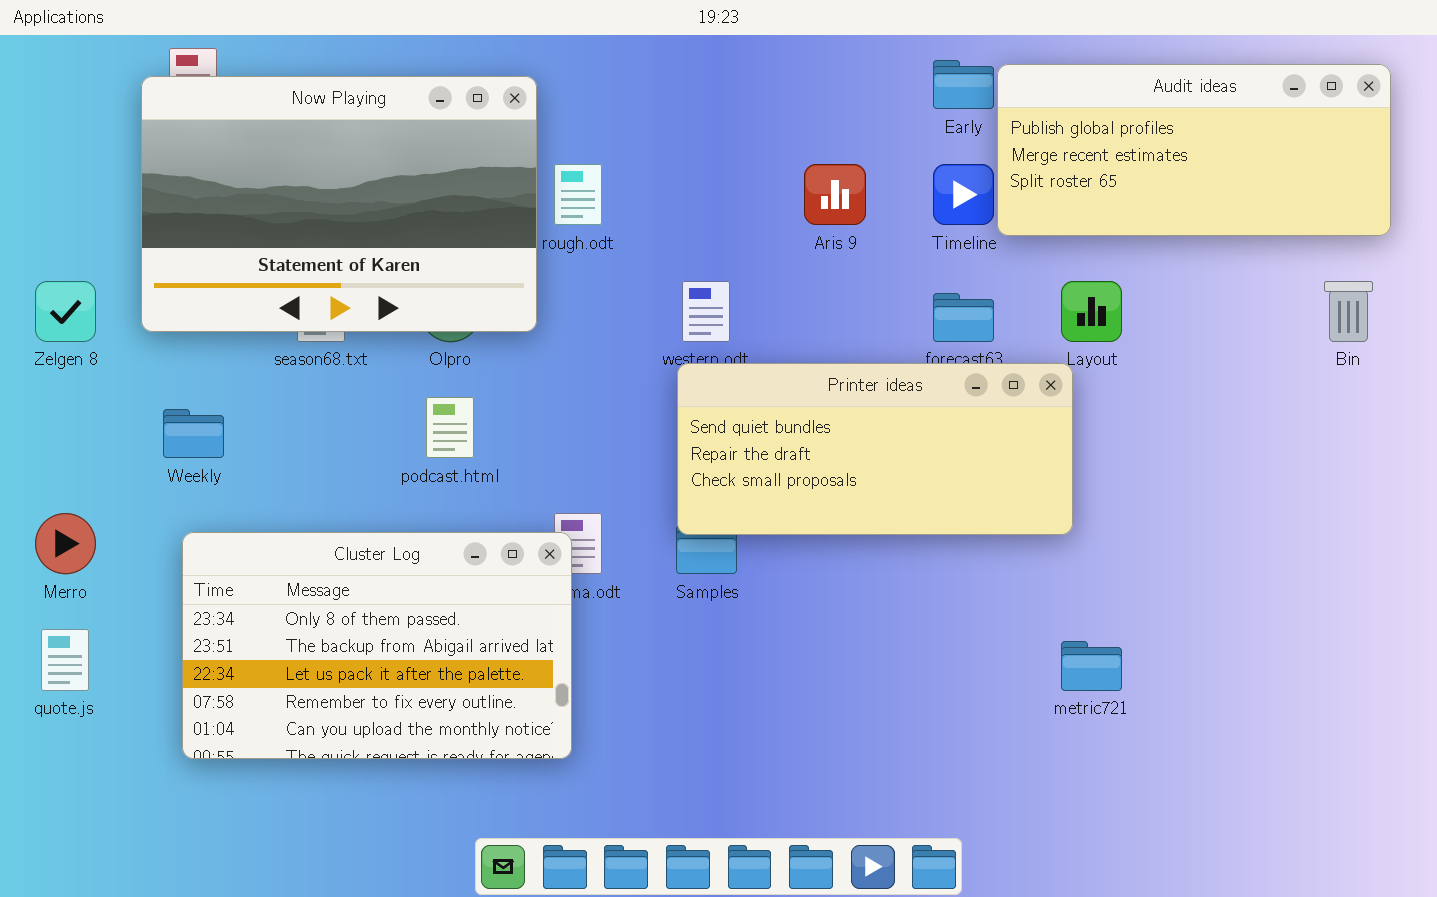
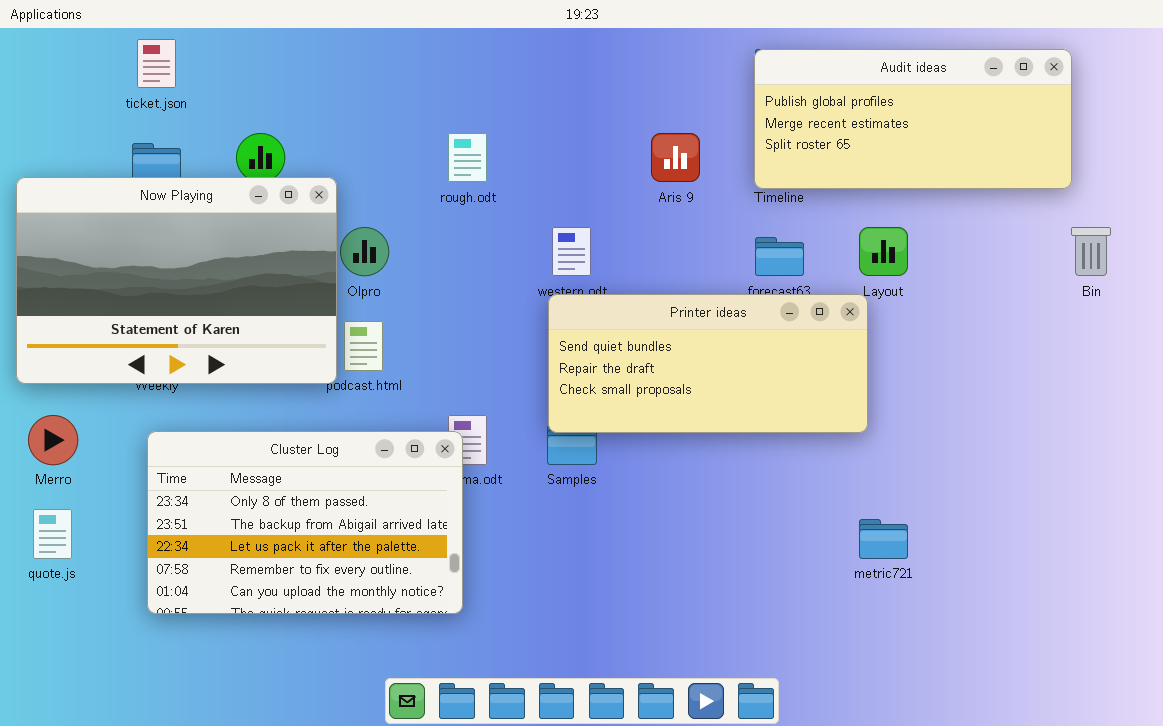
Audit ideas: [997,64,1391,236] -> [754,49,1072,189], moved
Now Playing: [141,76,537,332] -> [16,177,337,384], moved

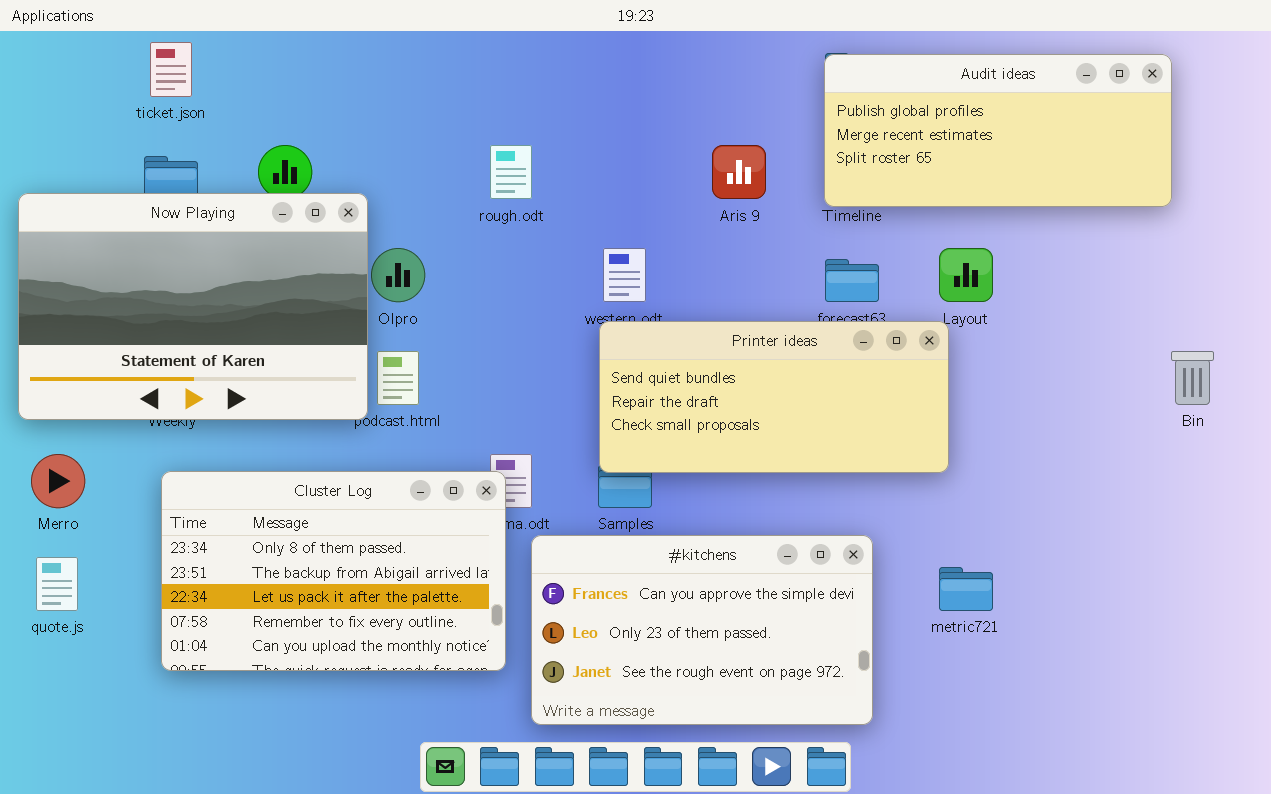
Bin: [1071,227,1111,276] -> [1171,351,1214,405], moved
#kitchens: none -> [531,535,873,725], opened

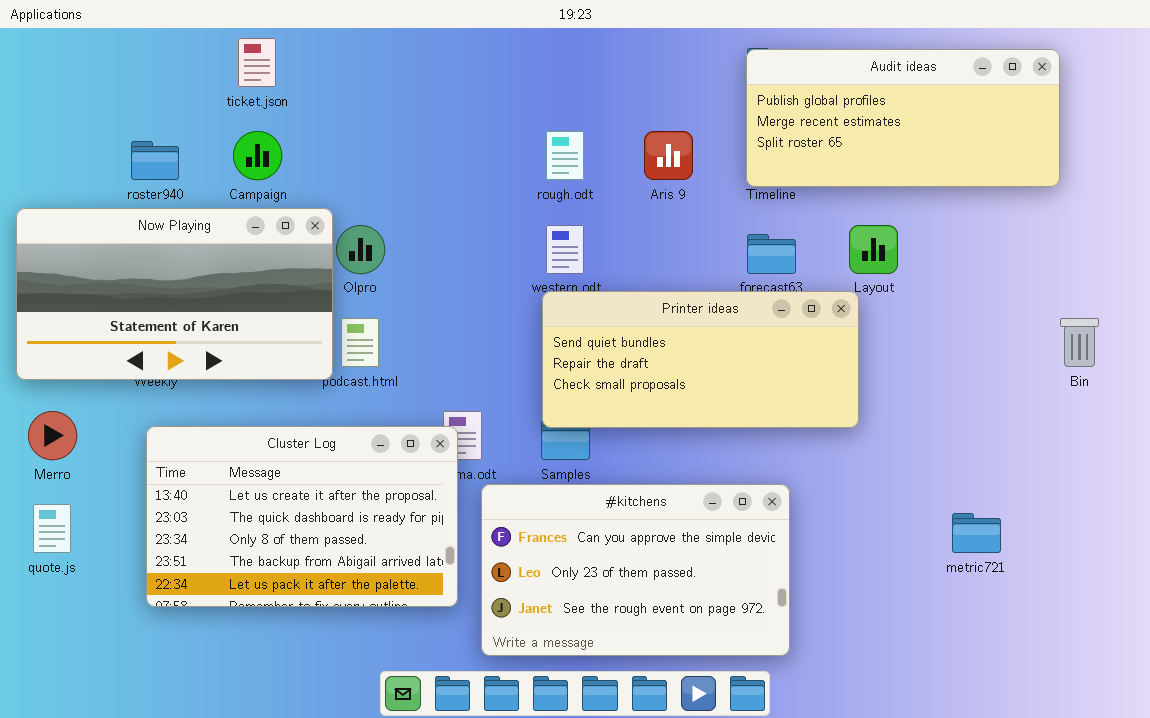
ticket.json: [150,42,192,97] -> [238,38,276,87], moved
rough.odt: [490,145,532,199] -> [546,131,584,180], moved
Now Playing: [18,193,368,420] -> [16,208,333,380], resized
Cluster Log: [161,471,506,671] -> [146,426,458,607], scrolled up 2 rows
metric721: [939,567,993,611] -> [952,513,1001,553], moved

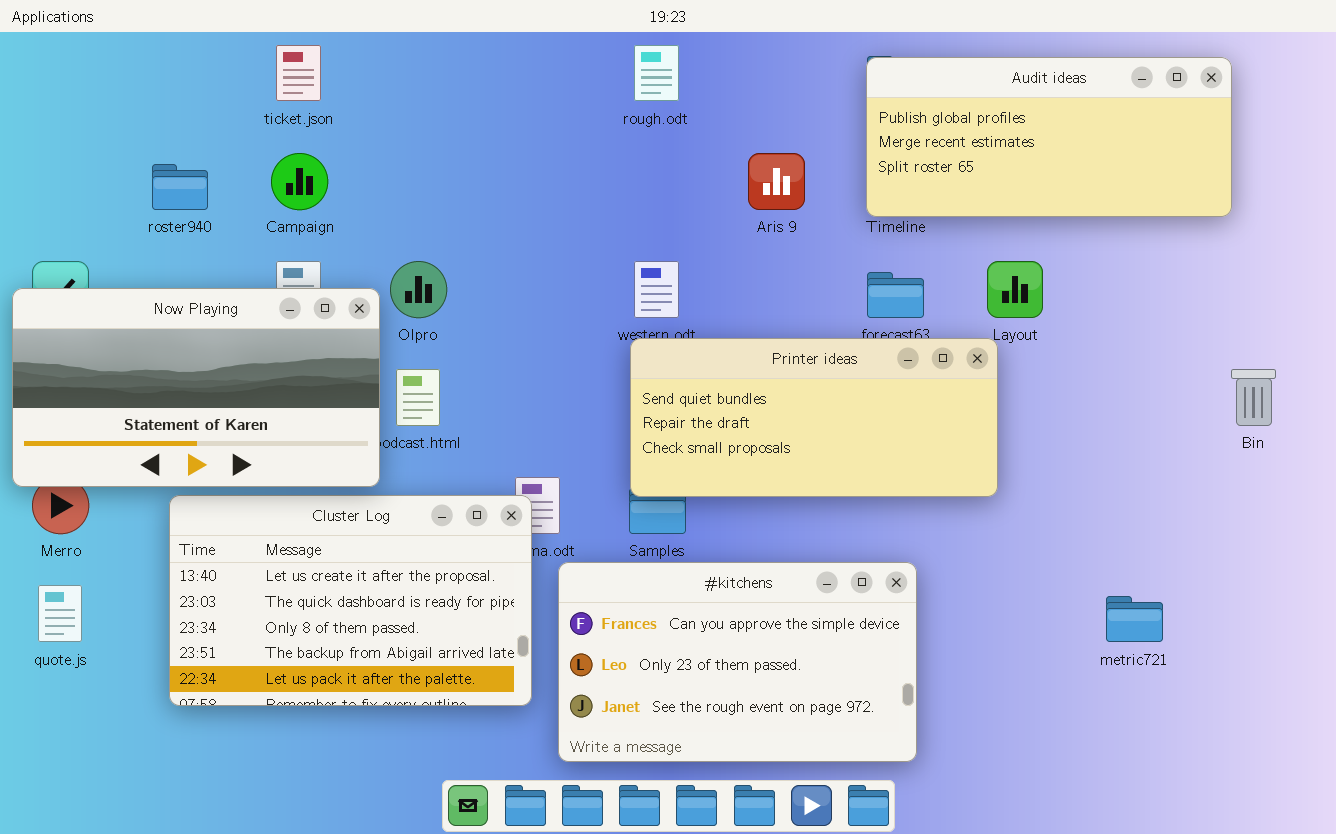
rough.odt: [546,131,584,180] -> [634,45,679,101], moved
Now Playing: [16,208,333,380] -> [12,288,380,487], moved

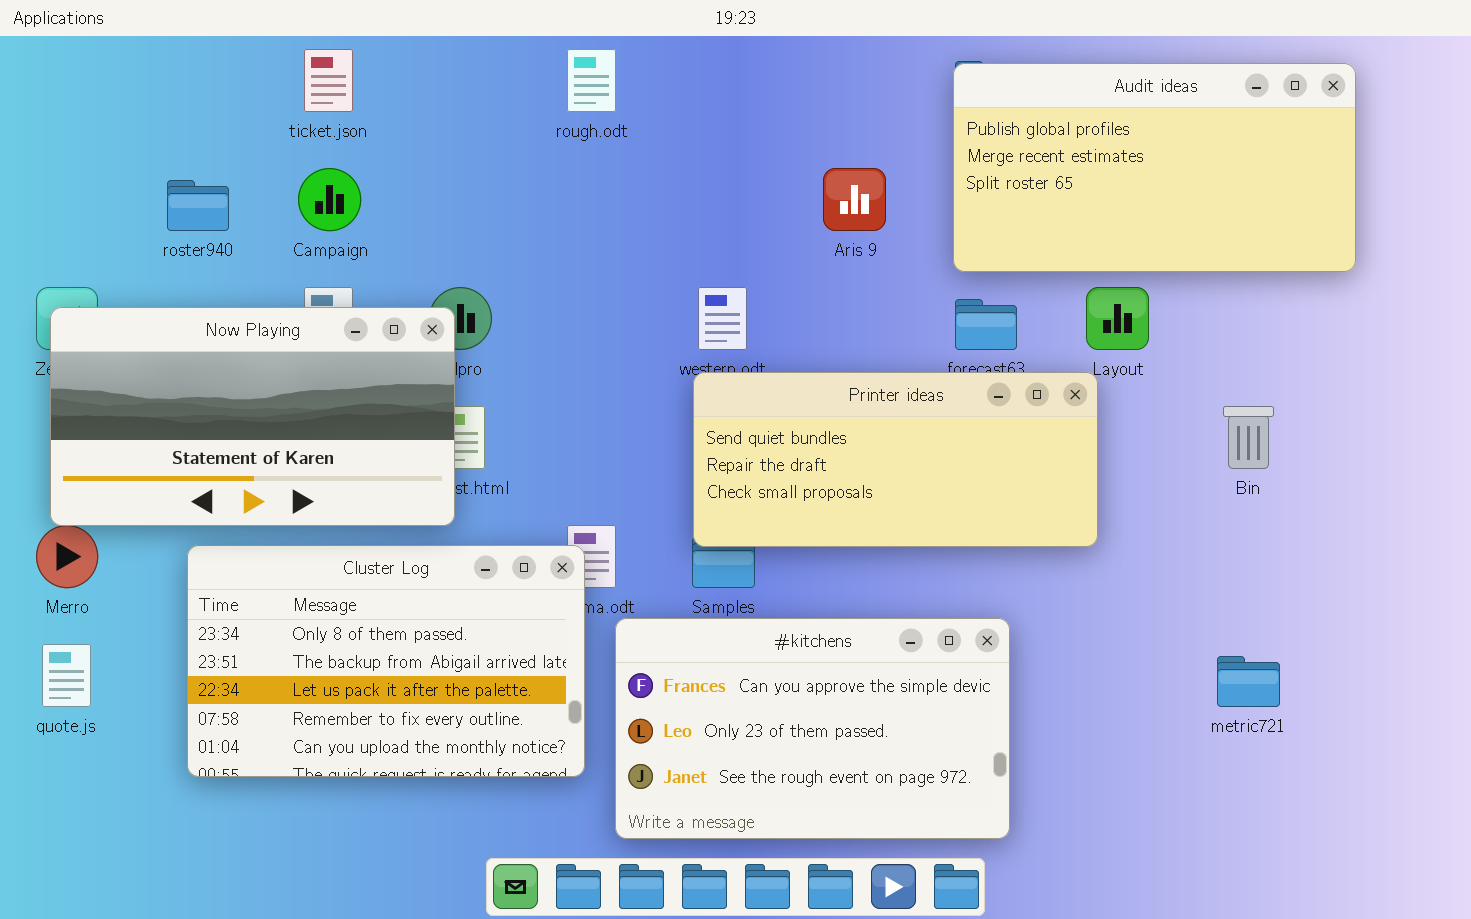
rough.odt: [634,45,679,101] -> [567,49,616,112], moved
Audit ideas: [866,57,1232,217] -> [953,63,1356,272], resized
Now Playing: [12,288,380,487] -> [50,307,455,526], moved
Bin: [1231,369,1276,426] -> [1223,406,1274,469], moved
Cluster Log: [169,495,532,706] -> [187,545,585,777], scrolled down 2 rows

